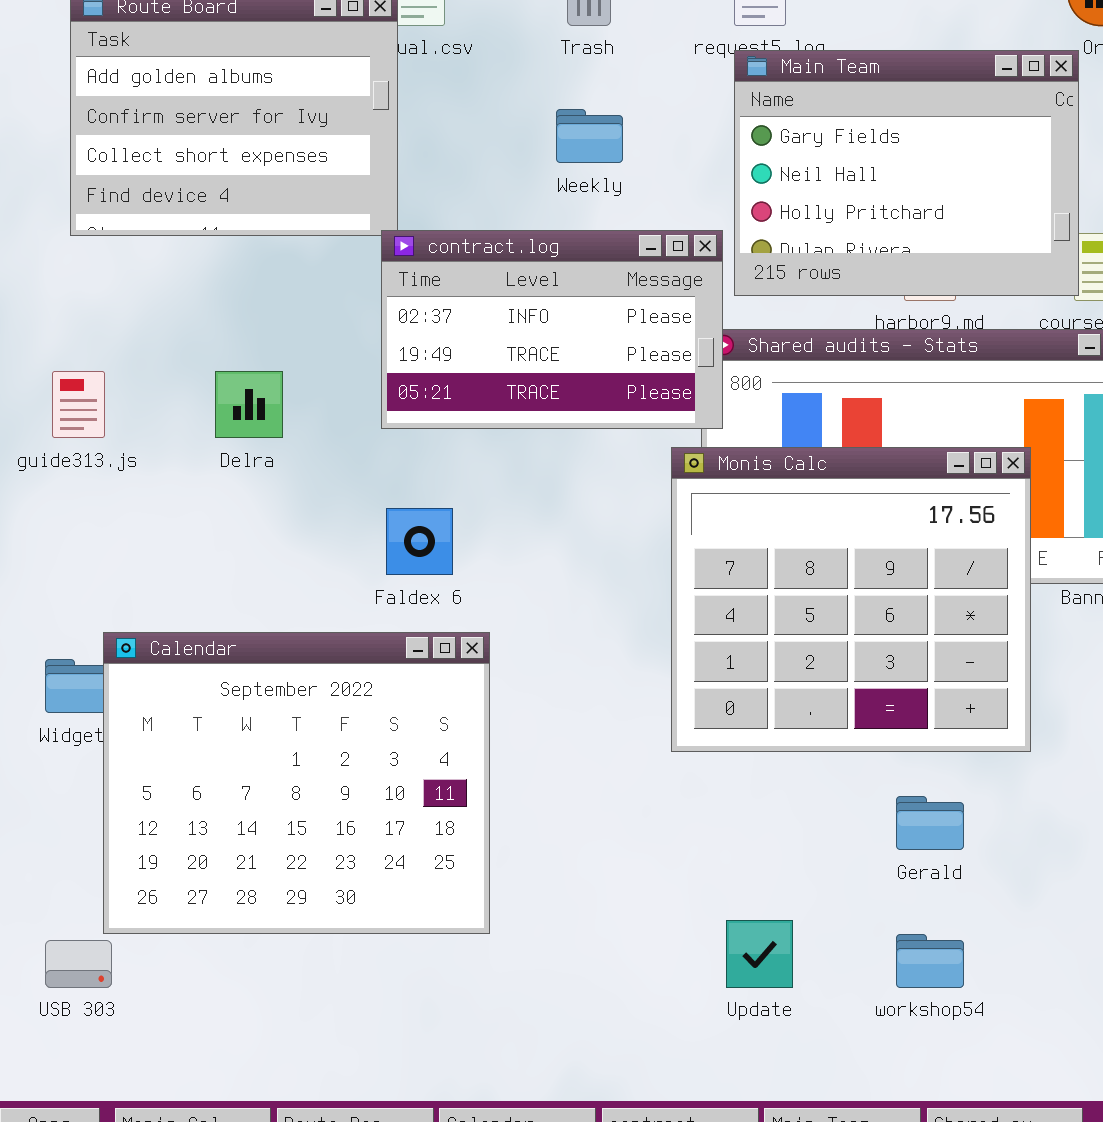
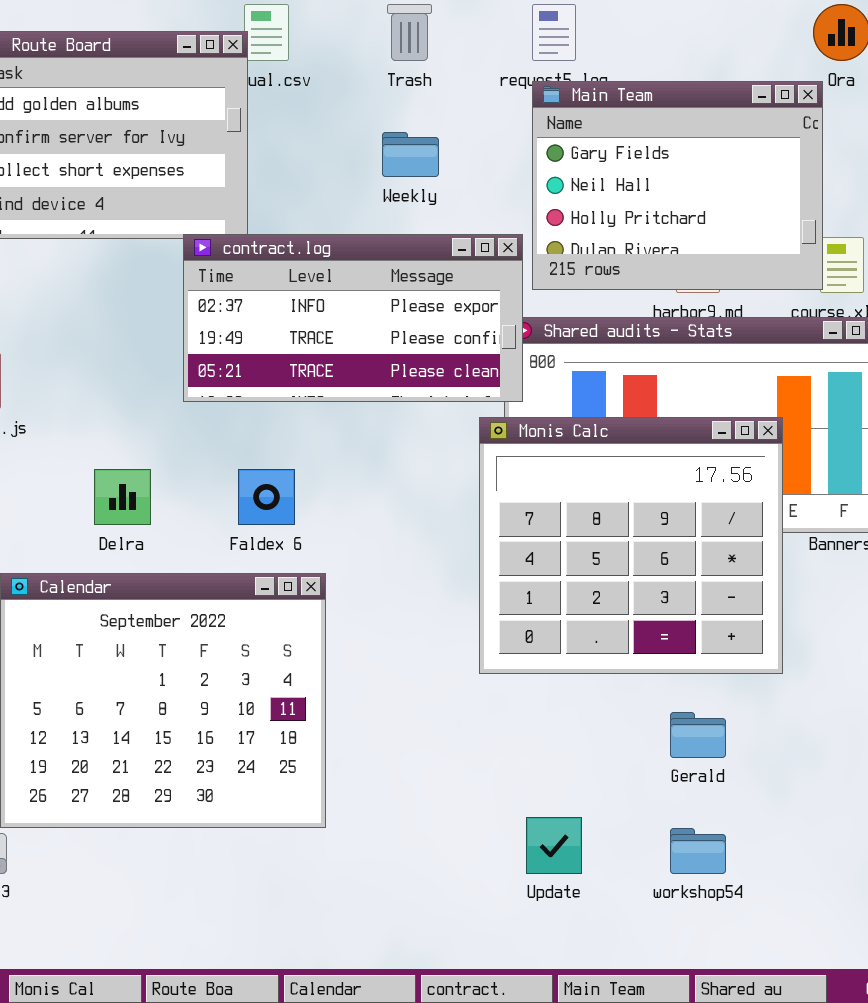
contract.log: [381,230,723,429] -> [183,234,523,402], resized
Delra: [215,371,283,438] -> [94,469,151,525], moved

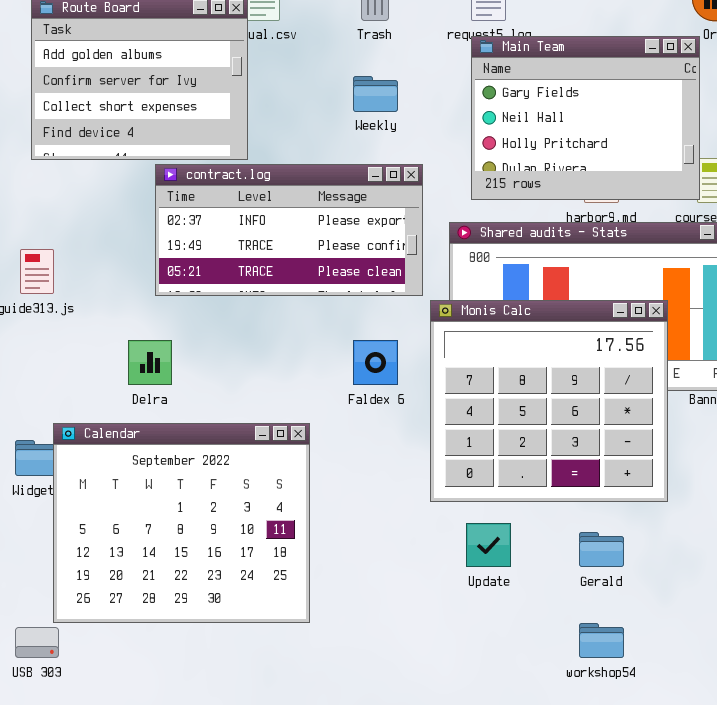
contract.log: [183,234,523,402] -> [155,164,423,296], moved
Faldex 6: [238,469,295,525] -> [353,340,398,385], moved
Update: [526,817,582,874] -> [466,523,511,567], moved

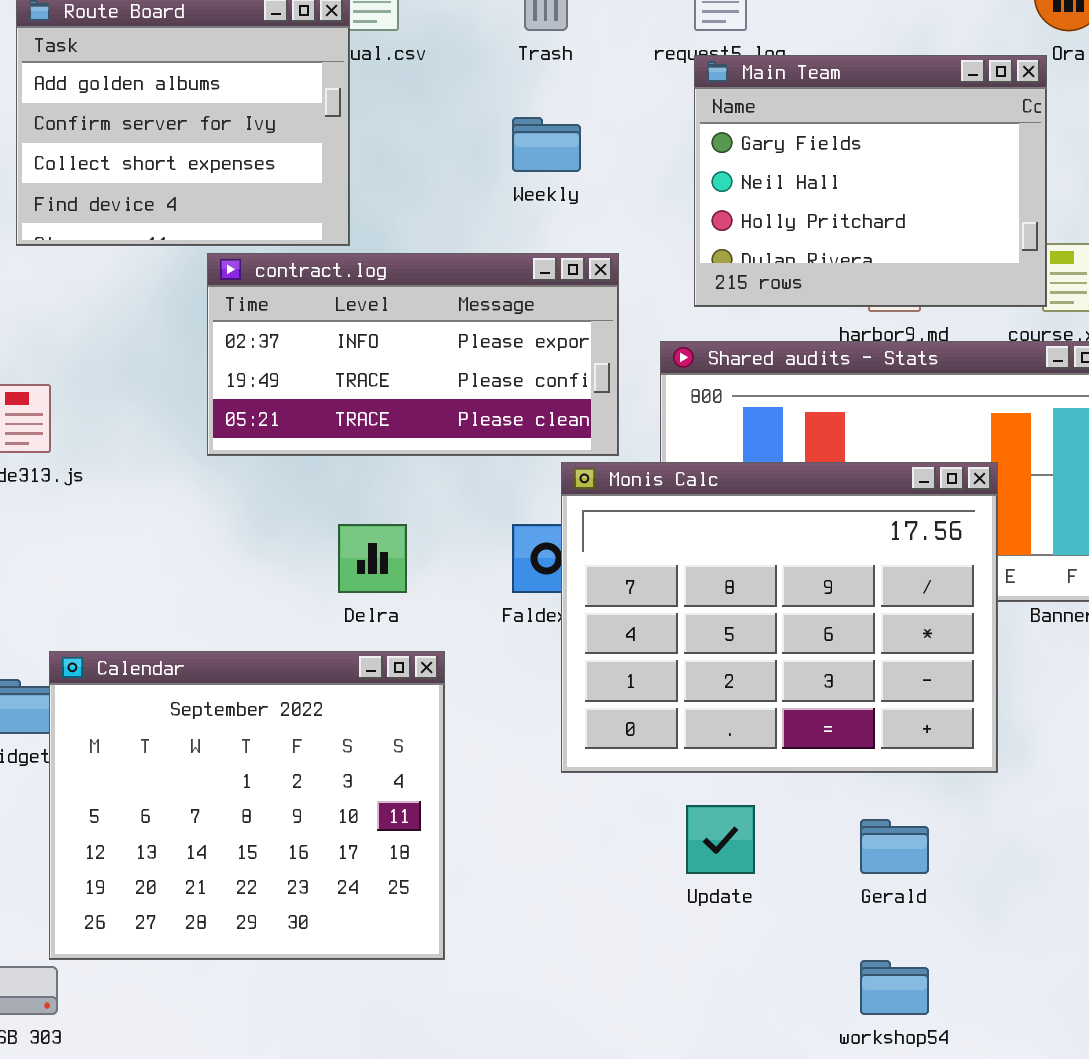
Monis Calc: [430,300,668,502] -> [561,462,998,773], resized
Delra: [128,340,172,385] -> [338,524,407,593], moved

